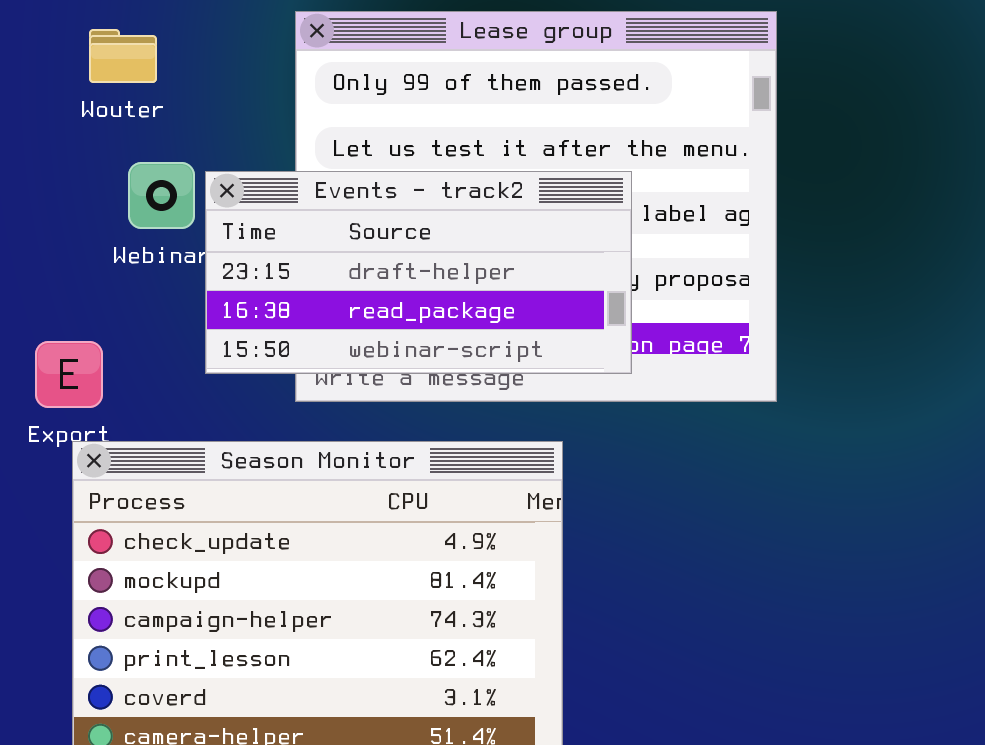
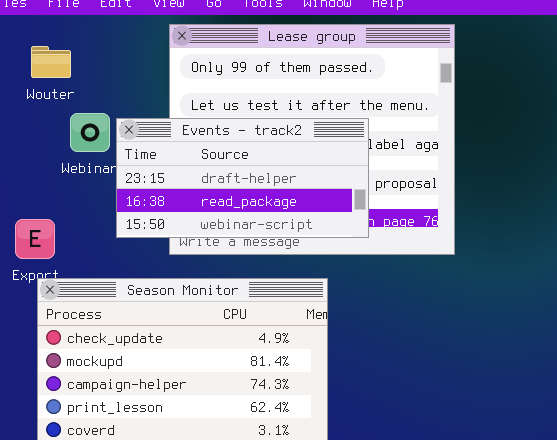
Wouter: [89,29,157,83] -> [31,46,71,78], moved

